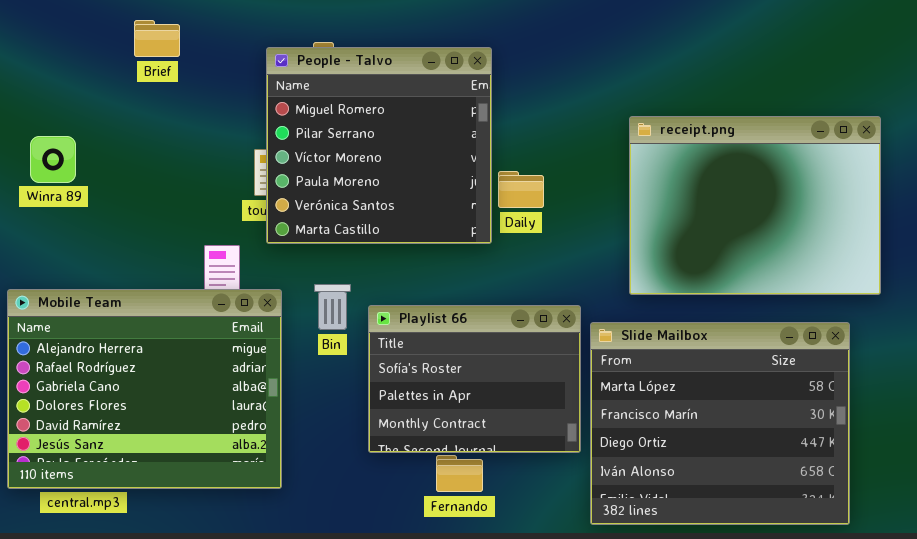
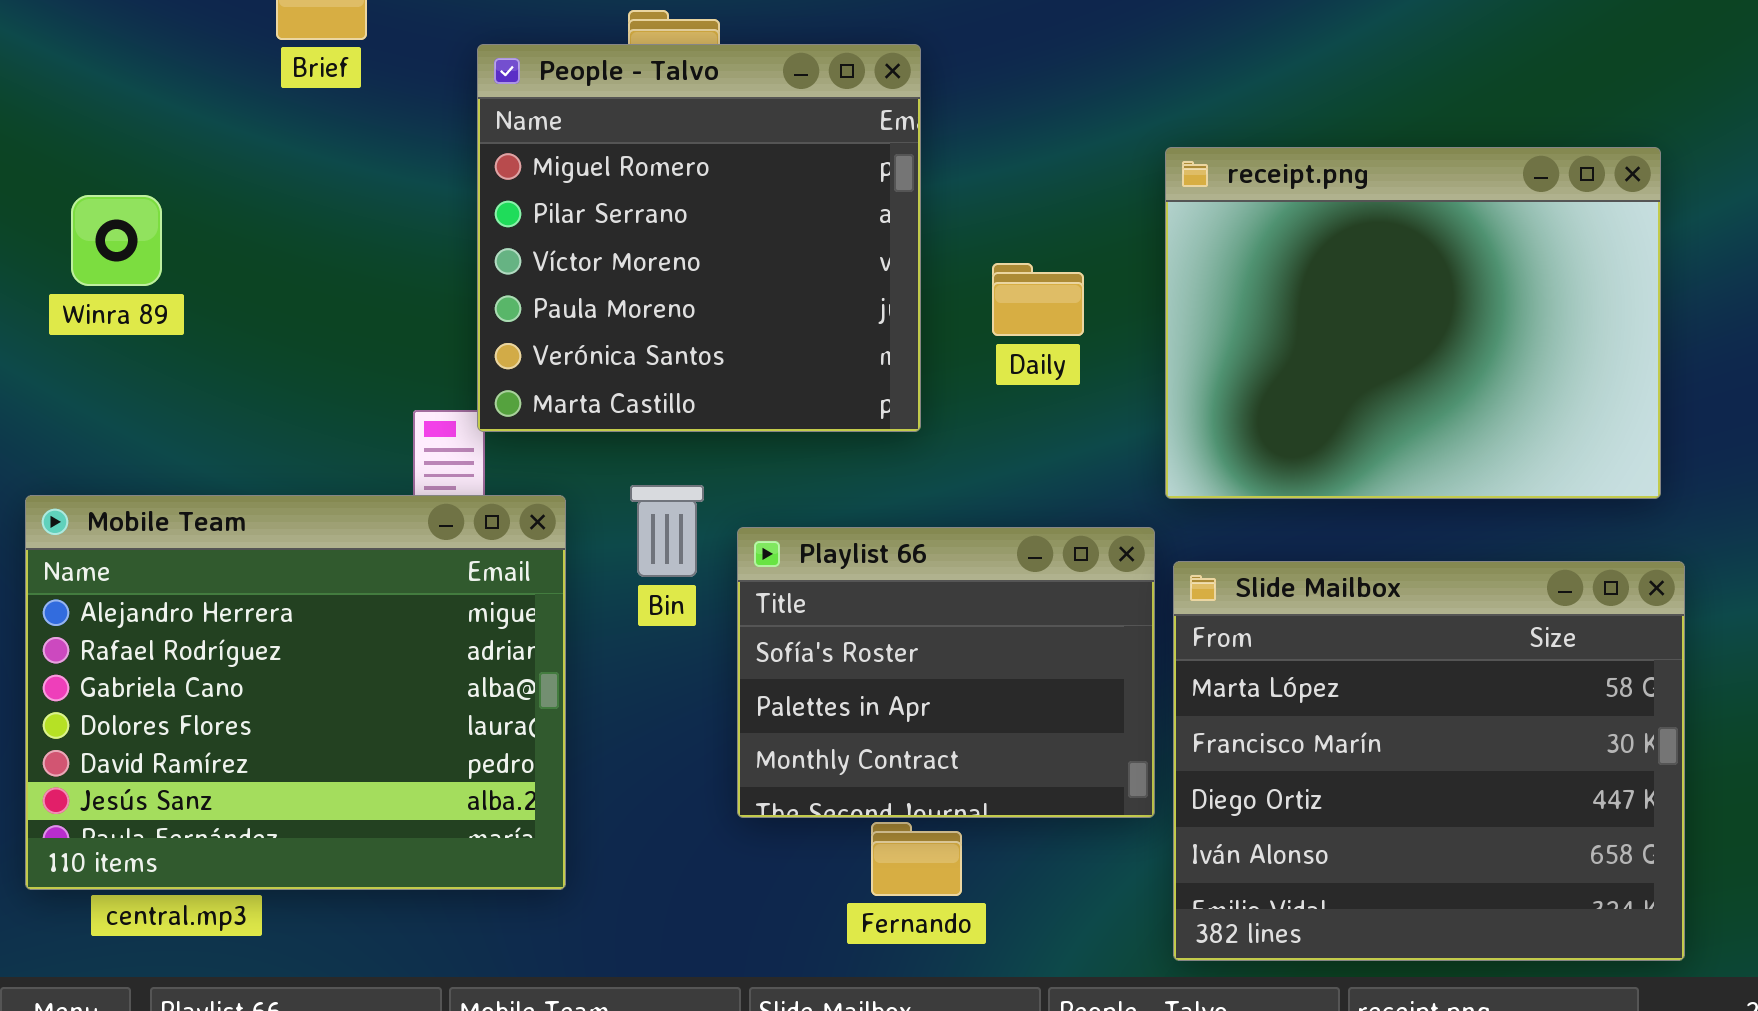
People - Talvo: [266,47,492,244] -> [477,44,921,432], moved
receipt.png: [629,116,881,295] -> [1165,147,1661,499], moved

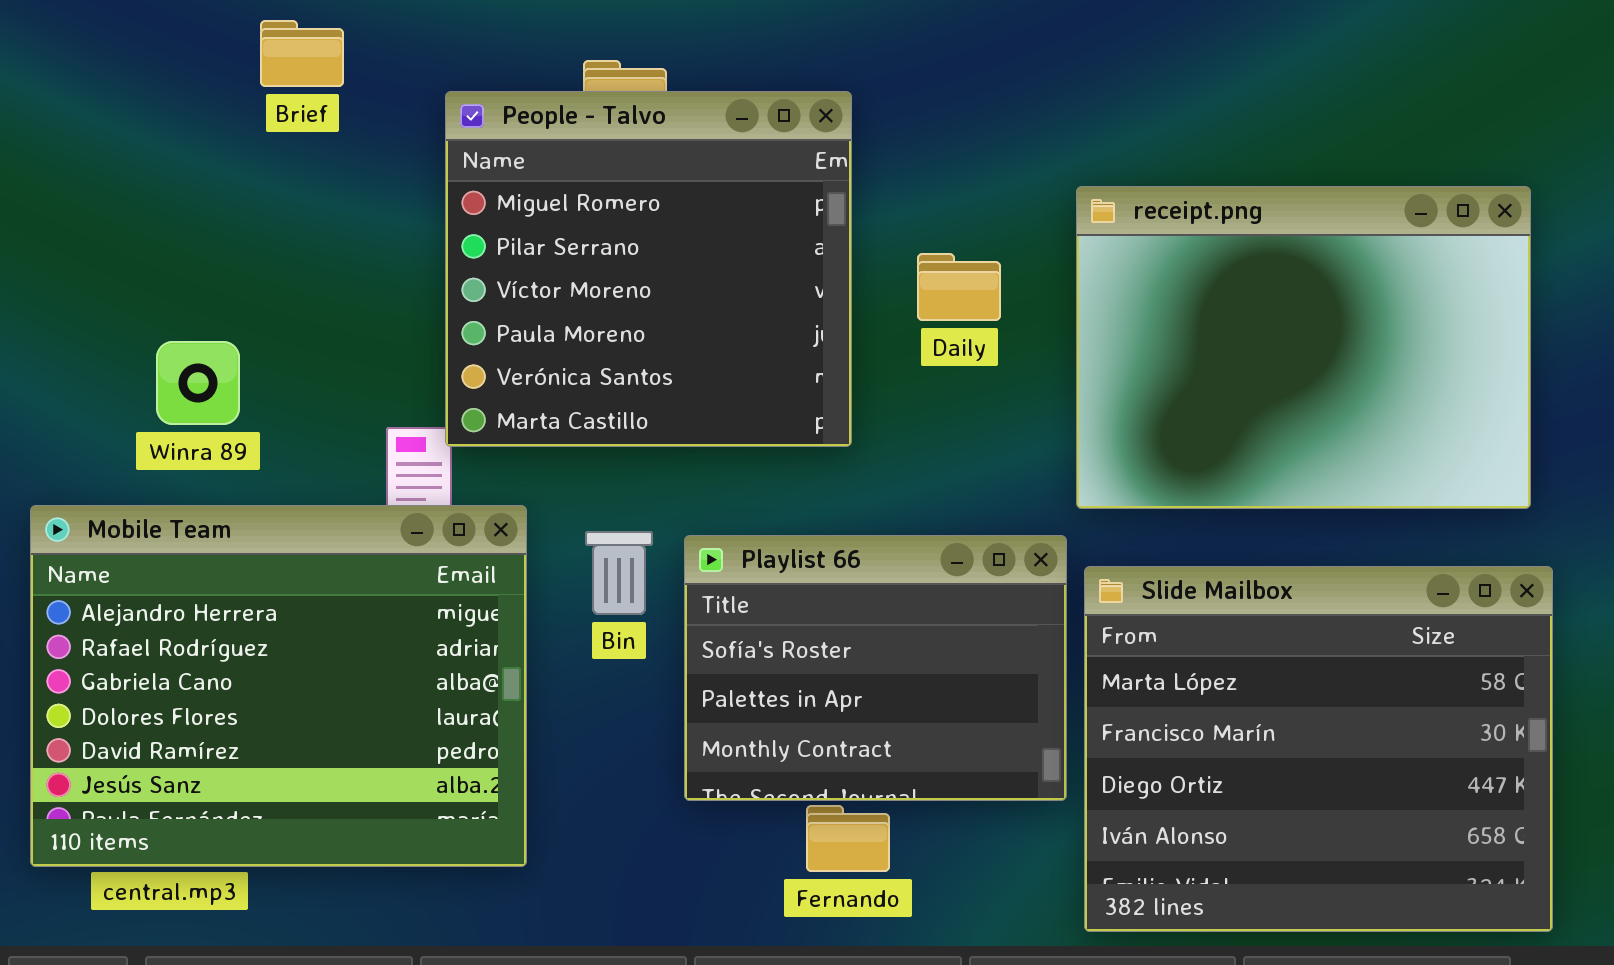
Winra 89: [71,195,162,286] -> [156,341,240,425], moved
Daily: [992,263,1084,336] -> [917,253,1001,321], moved
Bin: [630,485,704,577] -> [585,531,653,615], moved

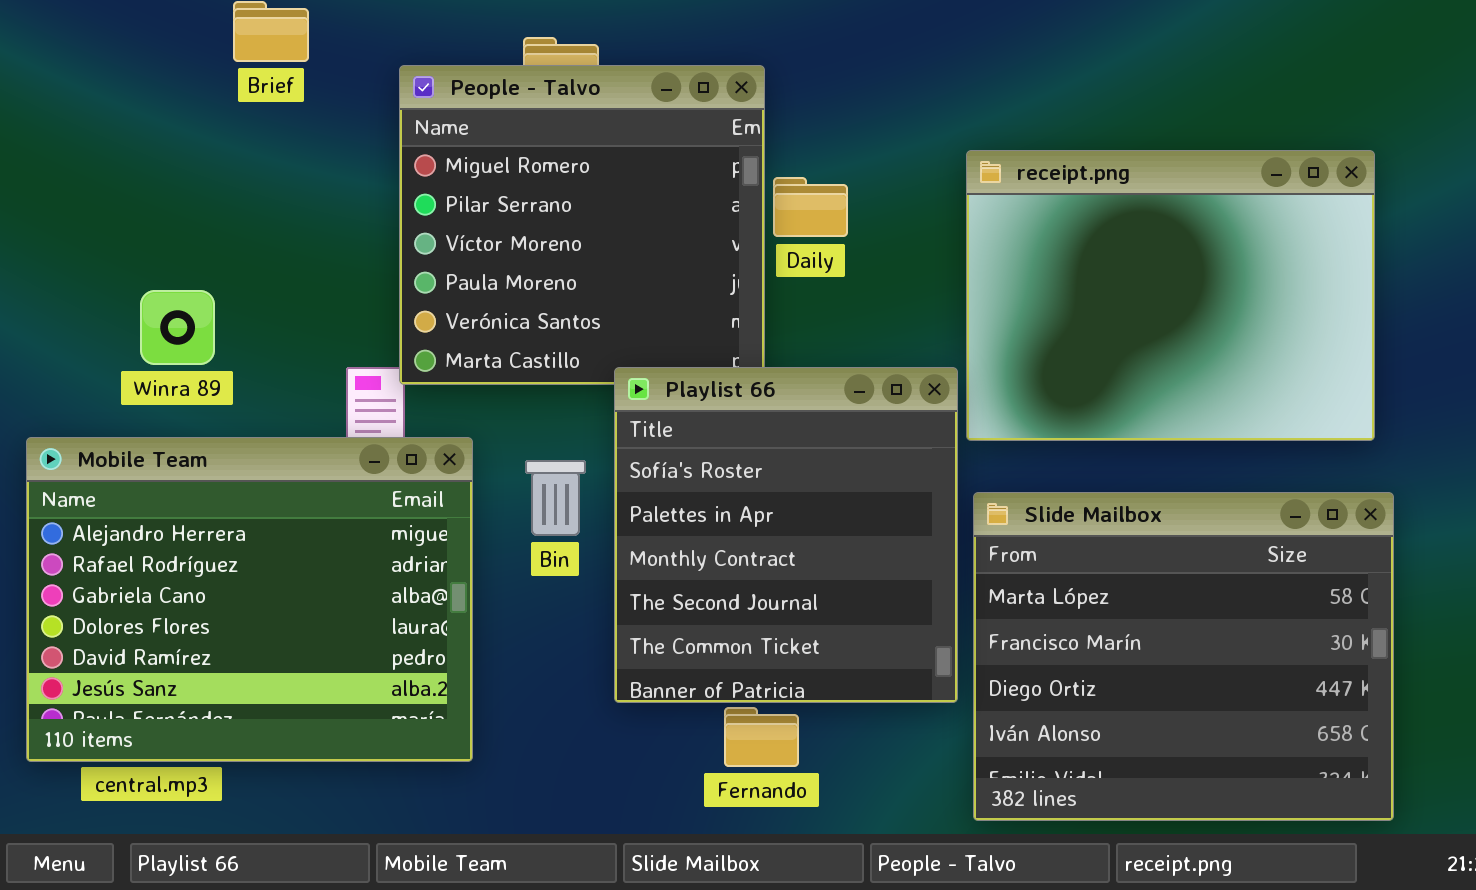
Daily: [917,253,1001,321] -> [773,177,848,237], moved
Playlist 66: [684,535,1067,801] -> [614,367,958,703], resized

